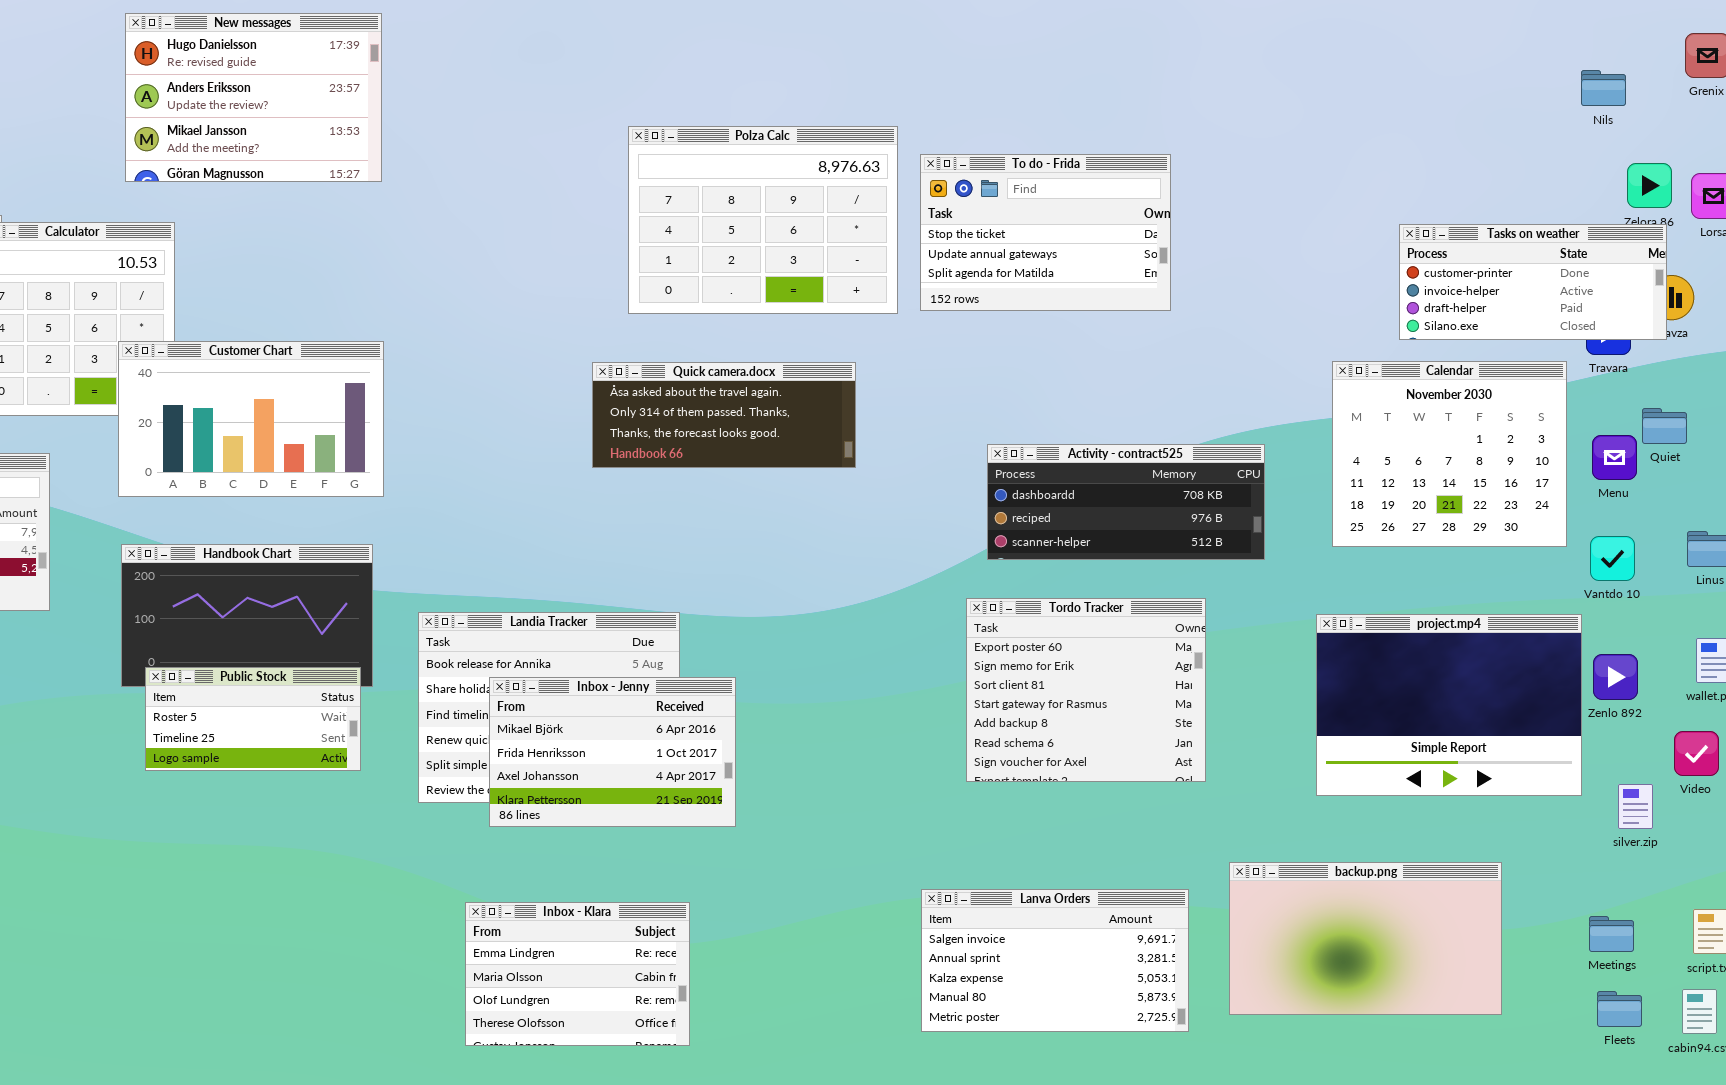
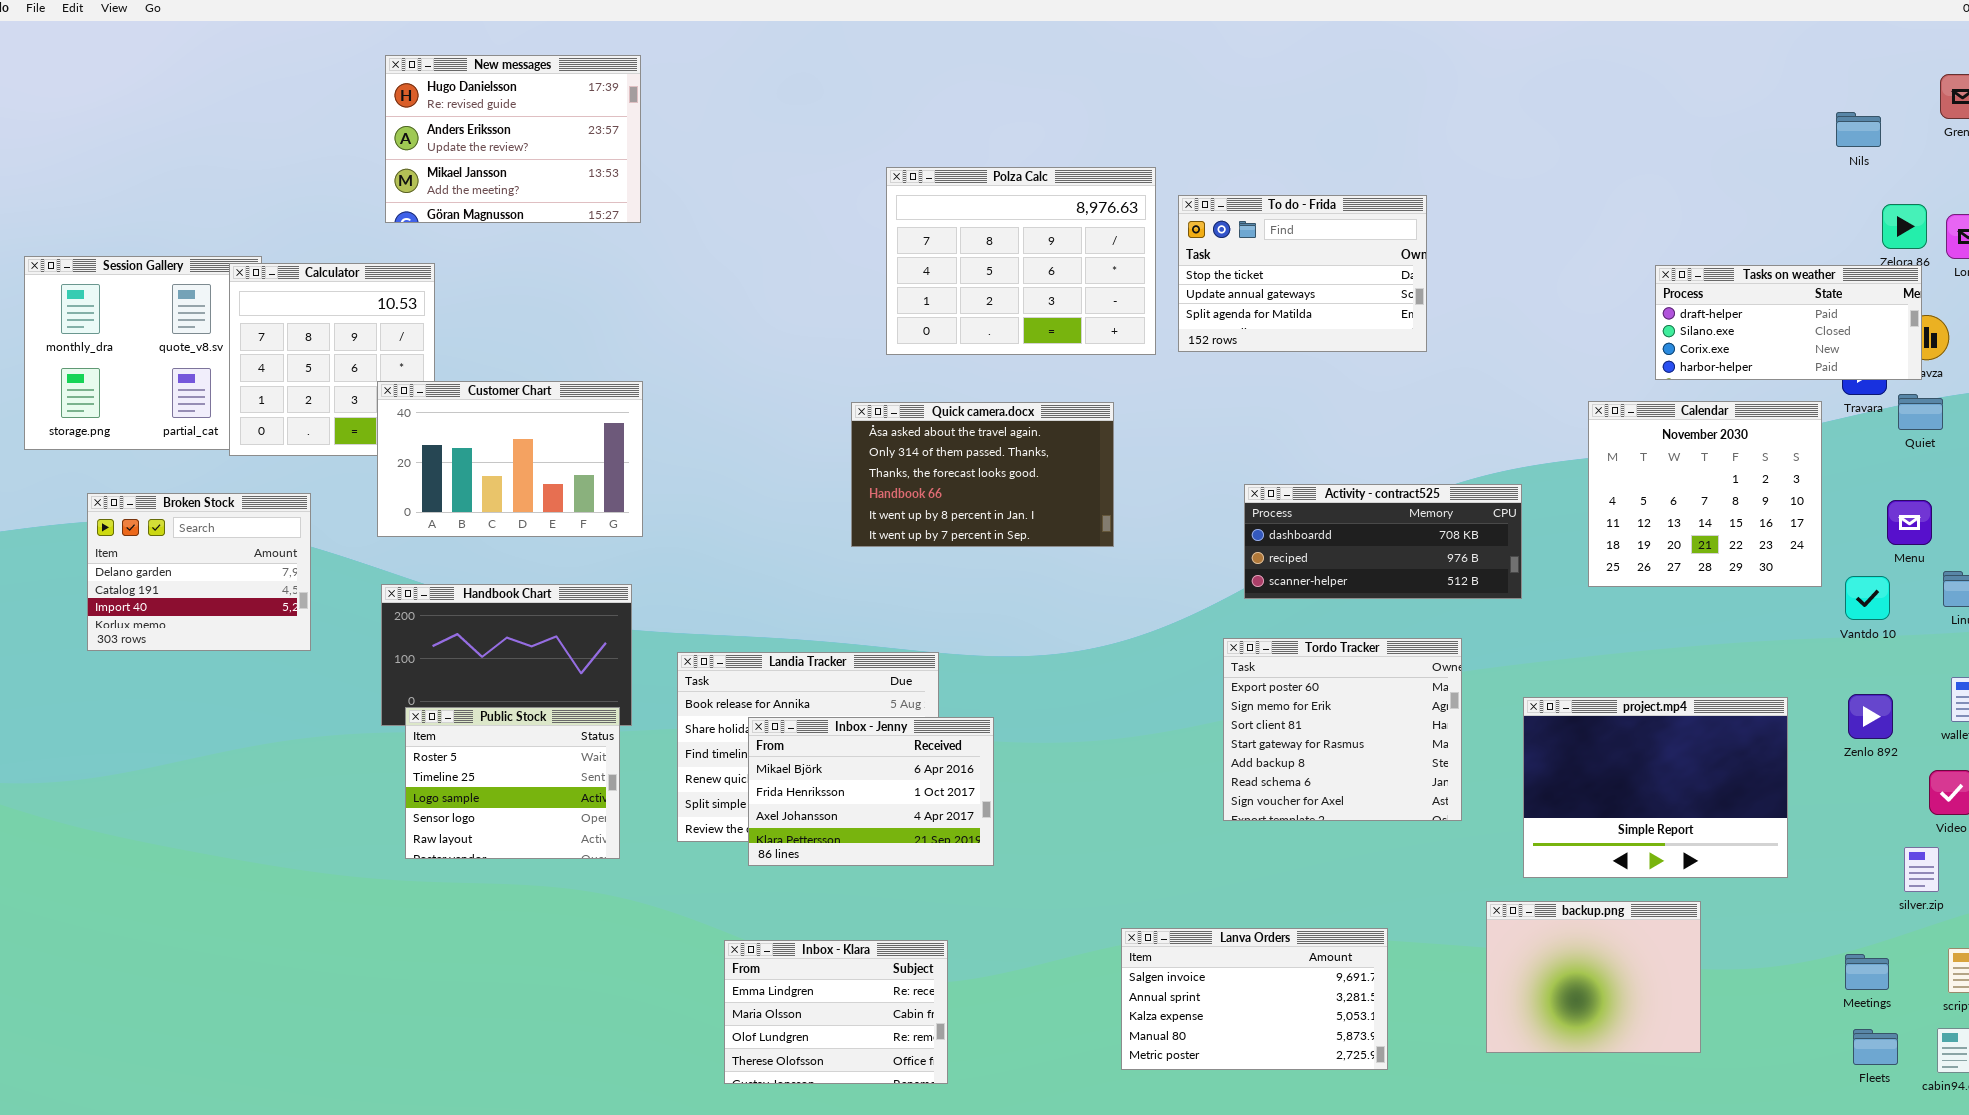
Tasks on weather: [1399,224,1667,340] -> [1655,265,1922,380], scrolled down 2 rows
Quick camera.docx: [592,362,856,468] -> [851,402,1114,547], resized
Quiet: [1642,408,1687,444] -> [1898,394,1943,430], moved
Menu: [1592,435,1637,480] -> [1887,500,1932,545], moved
project.mp4: [1316,614,1582,796] -> [1523,697,1788,878], moved
Public Stock: [145,667,361,771] -> [405,707,620,859], resized
silver.zip: [1618,784,1653,829] -> [1904,847,1939,892], moved
backup.png: [1229,862,1502,1015] -> [1486,901,1701,1053], resized
Lanva Orders: [921,889,1189,1032] -> [1121,928,1388,1070], moved

